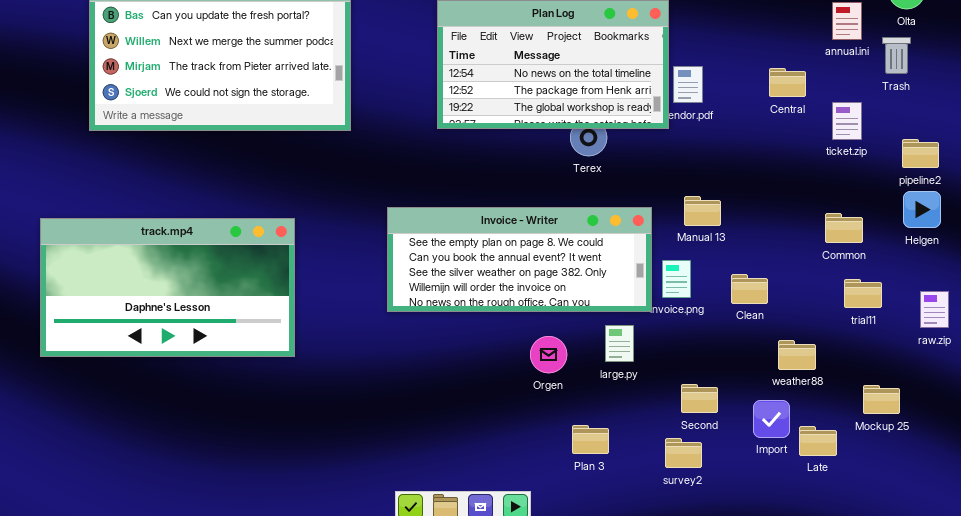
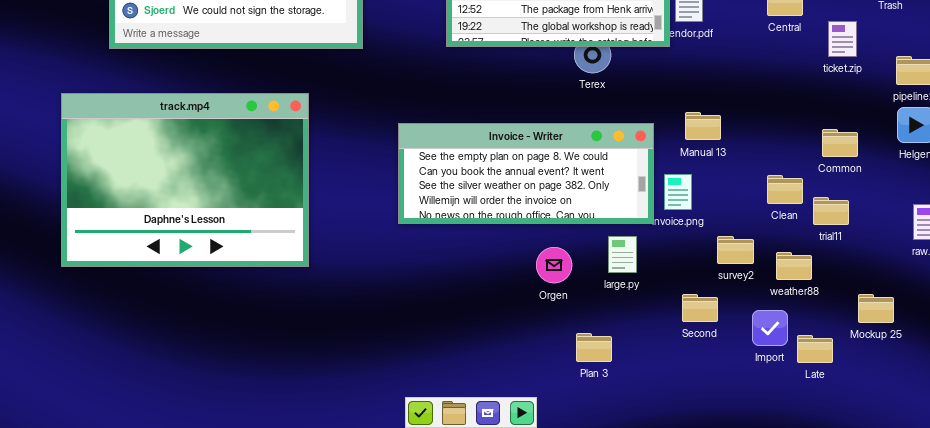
track.mp4: [40,218,295,357] -> [61,93,309,267], resized
Clean: [731,274,768,304] -> [767,175,803,204], moved
trial11: [844,279,882,308] -> [813,197,849,225], moved
survey2: [665,438,702,468] -> [717,236,754,264], moved

